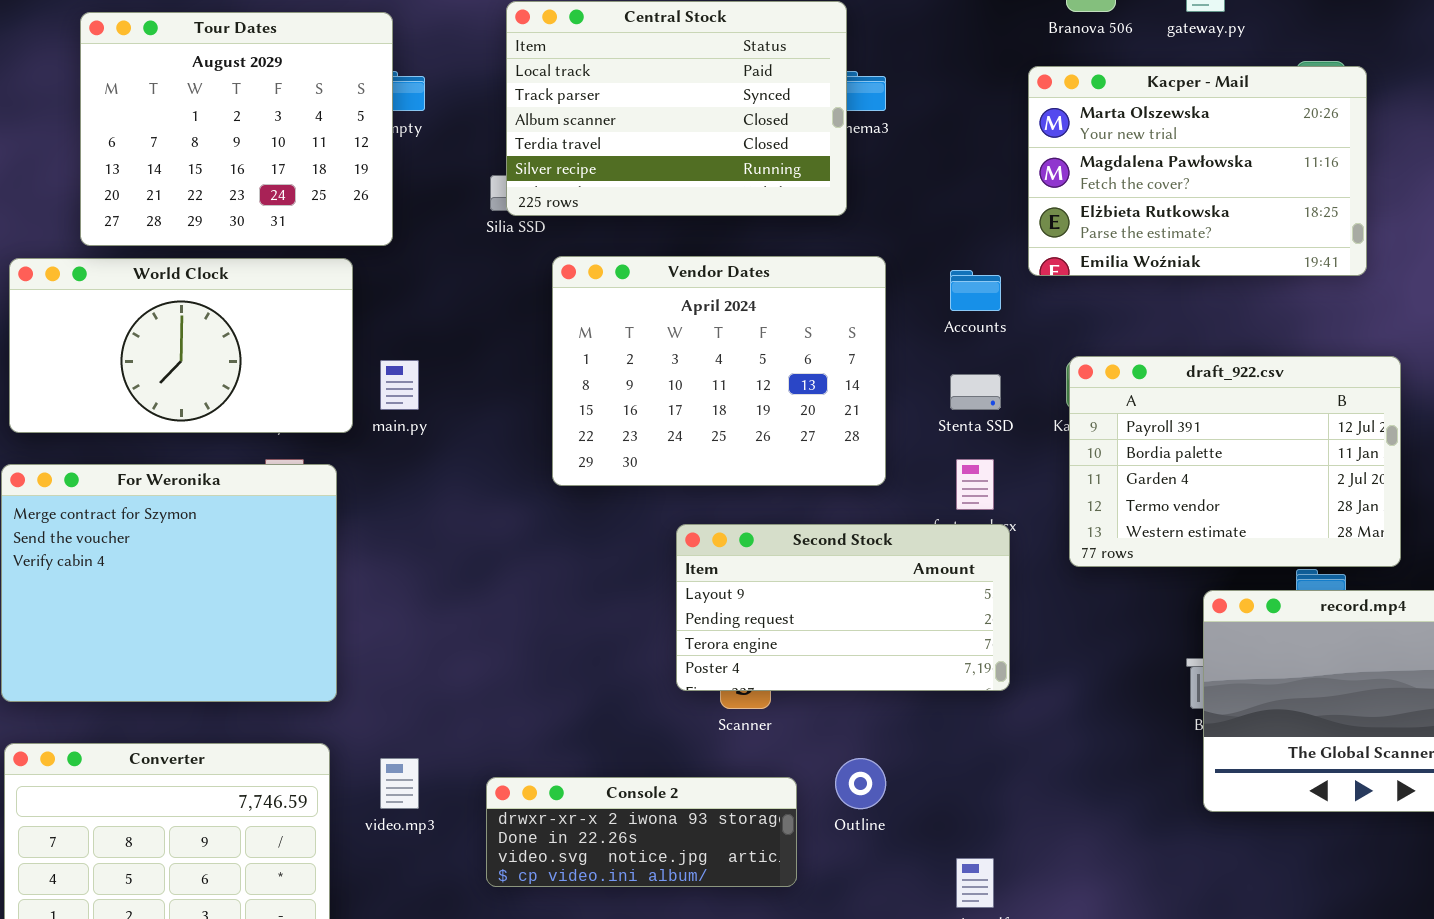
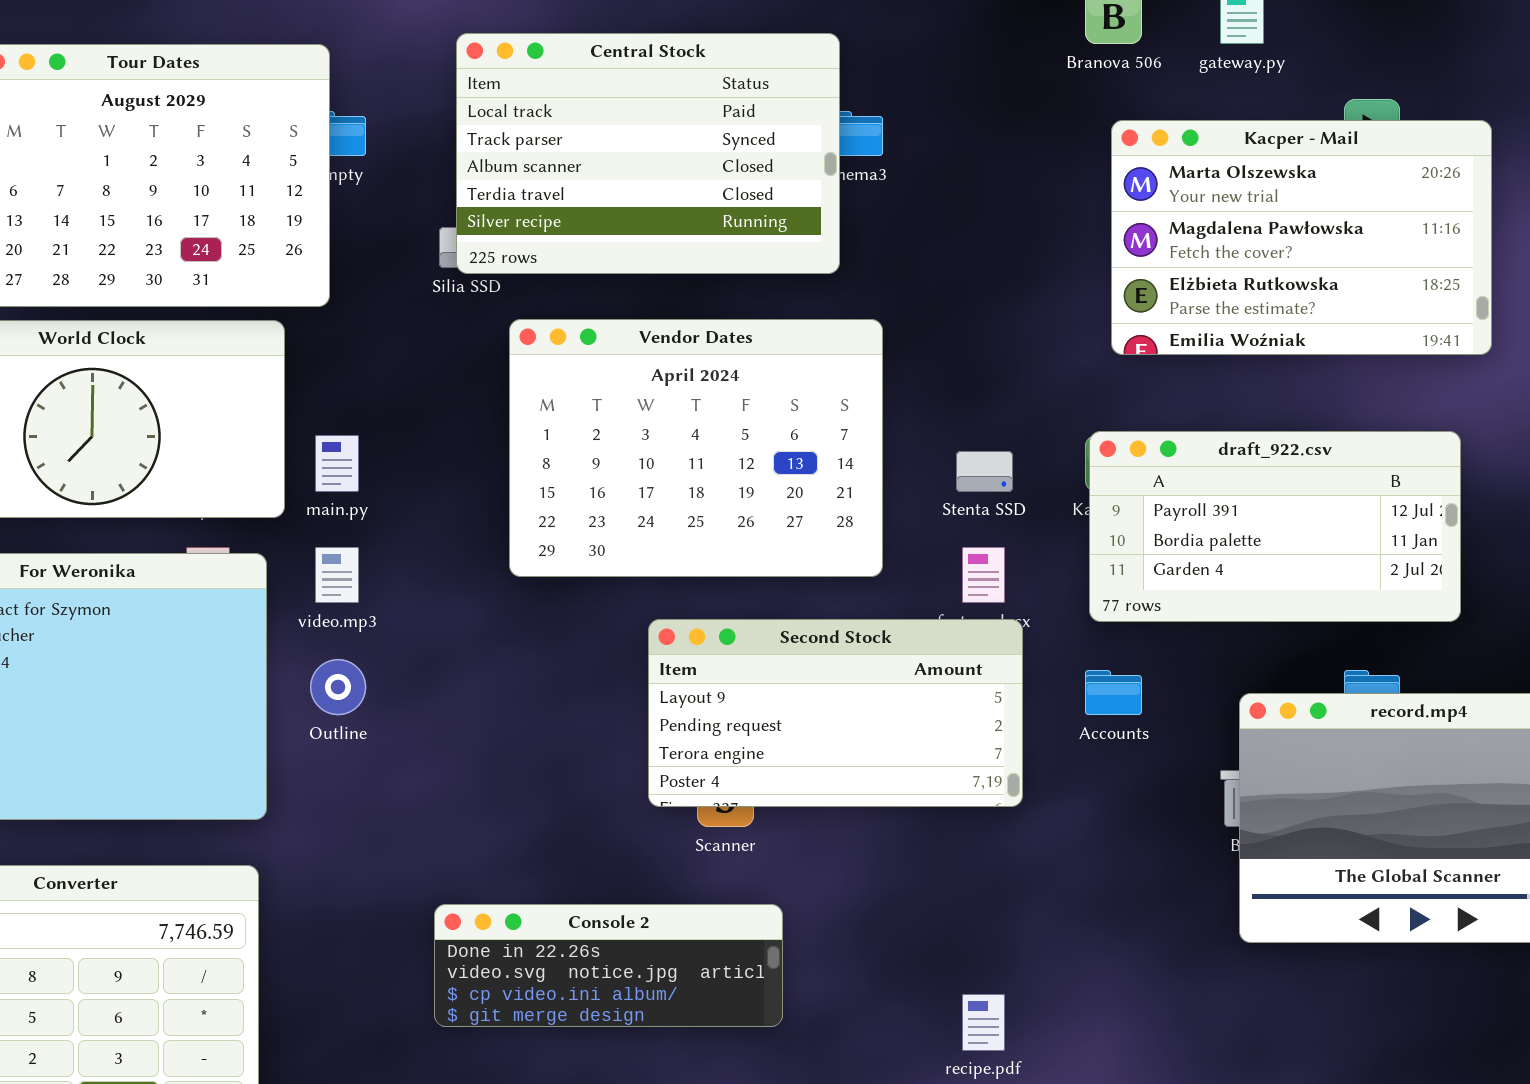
Kacper - Mail: [1028,66,1367,276] -> [1111,120,1492,355], moved
Accounts: [950,270,1001,311] -> [1085,670,1142,715], moved
draft_922.csv: [1069,356,1401,567] -> [1089,431,1461,622], resized
video.mp3: [380,758,419,809] -> [315,547,359,603], moved
Outline: [835,758,886,809] -> [310,659,366,715], moved
Console 2: [486,777,797,887] -> [434,904,783,1027], scrolled down 1 row

